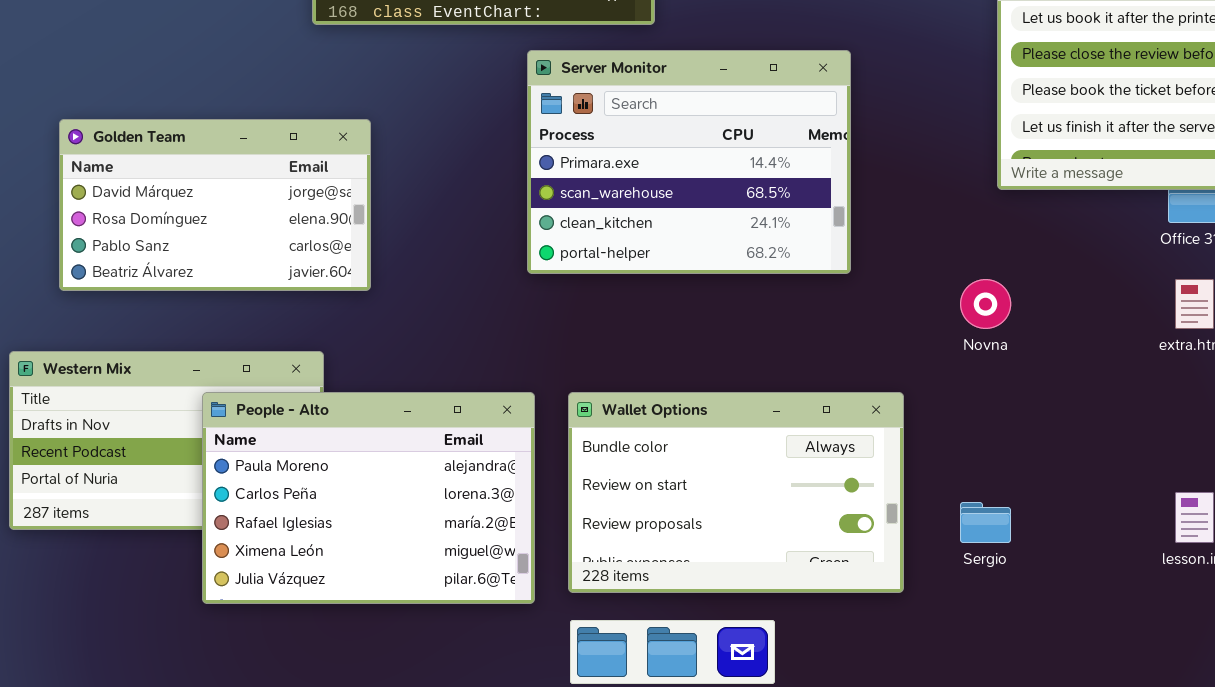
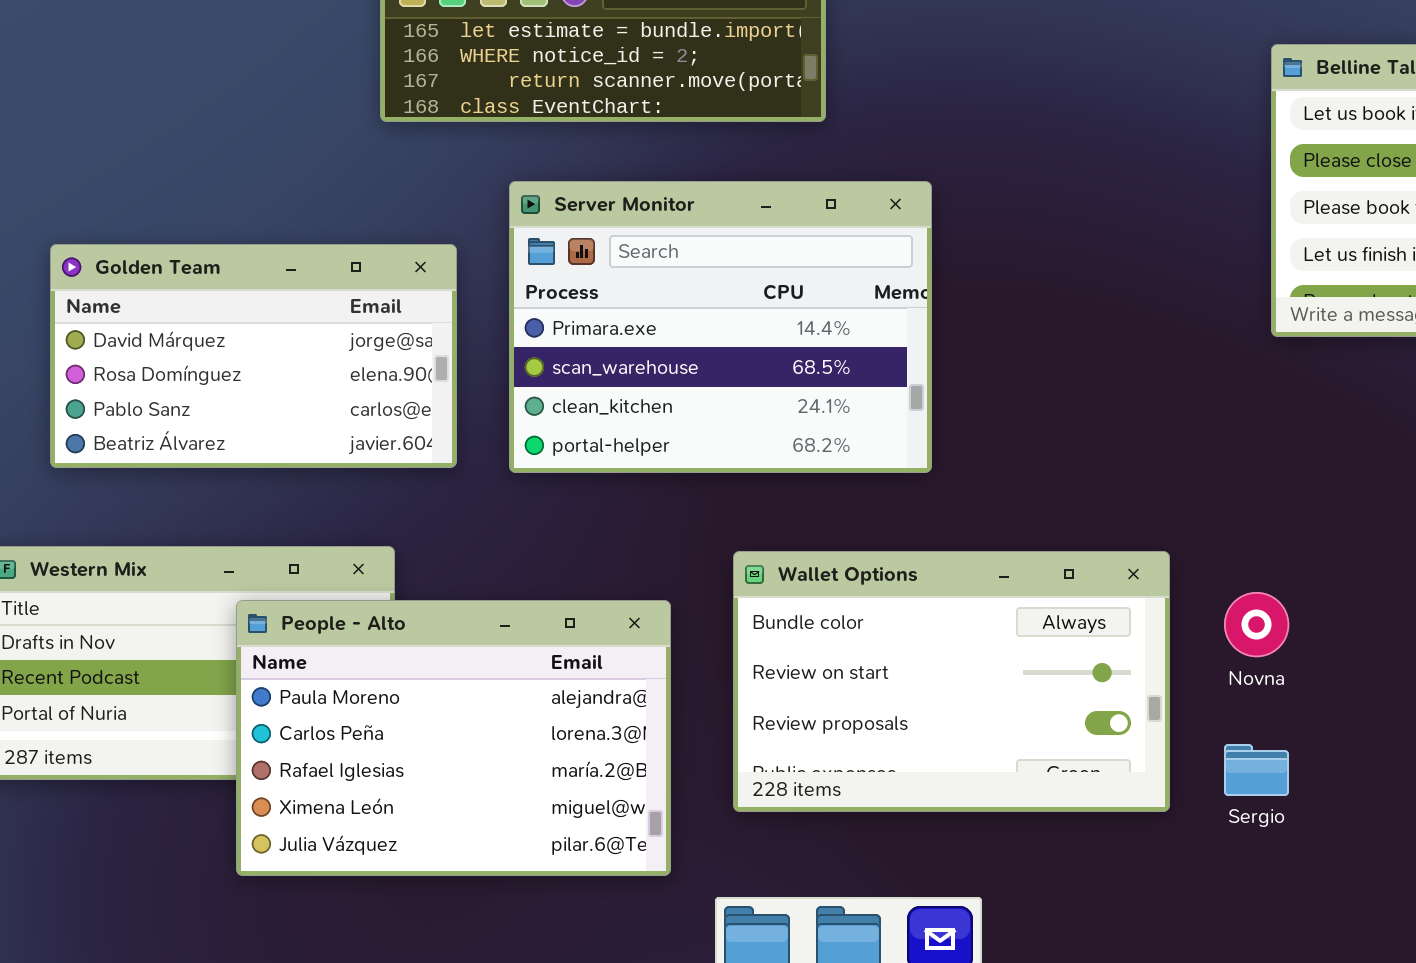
Server Monitor: [527,50,851,274] -> [509,181,932,473], moved
Novna: [960,279,1011,329] -> [1224,592,1289,657], moved
Wallet Options: [568,392,904,593] -> [733,551,1170,812], moved

